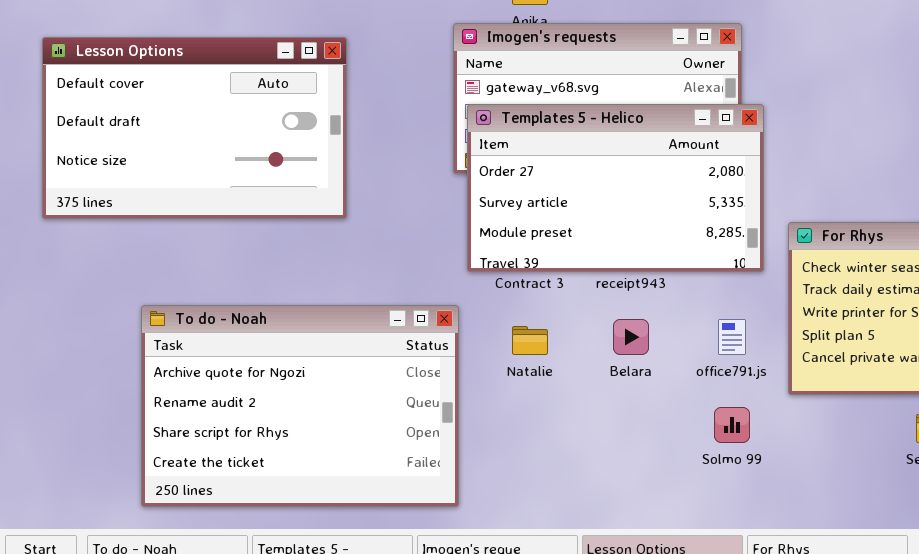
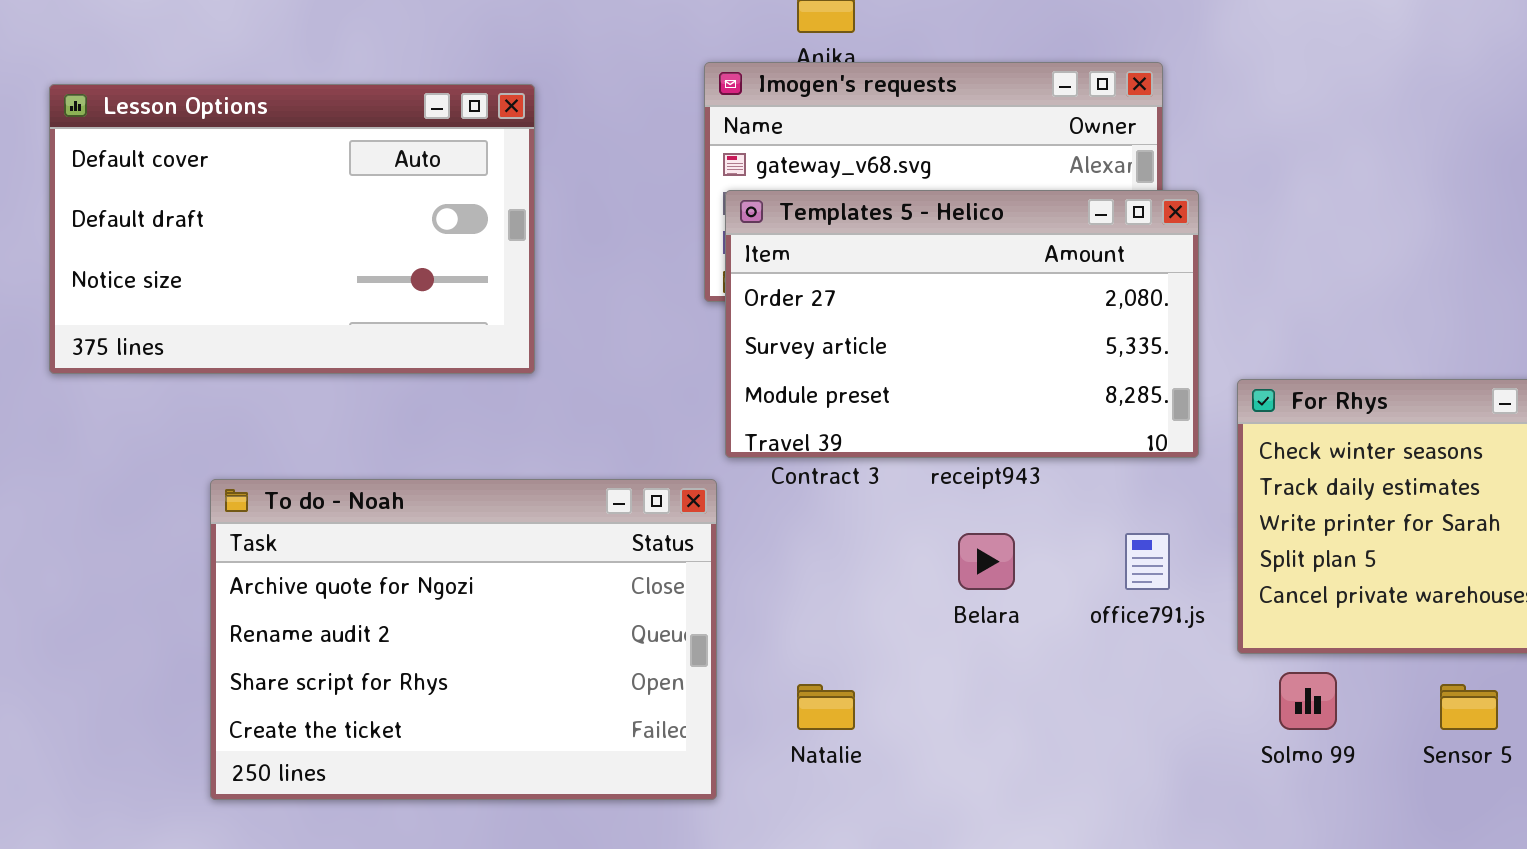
To do - Noah: [141,305,459,507] -> [210,479,717,800], moved
Natalie: [512,326,548,355] -> [797,684,855,730], moved
Solmo 99: [714,407,750,443] -> [1279,672,1337,730], moved

